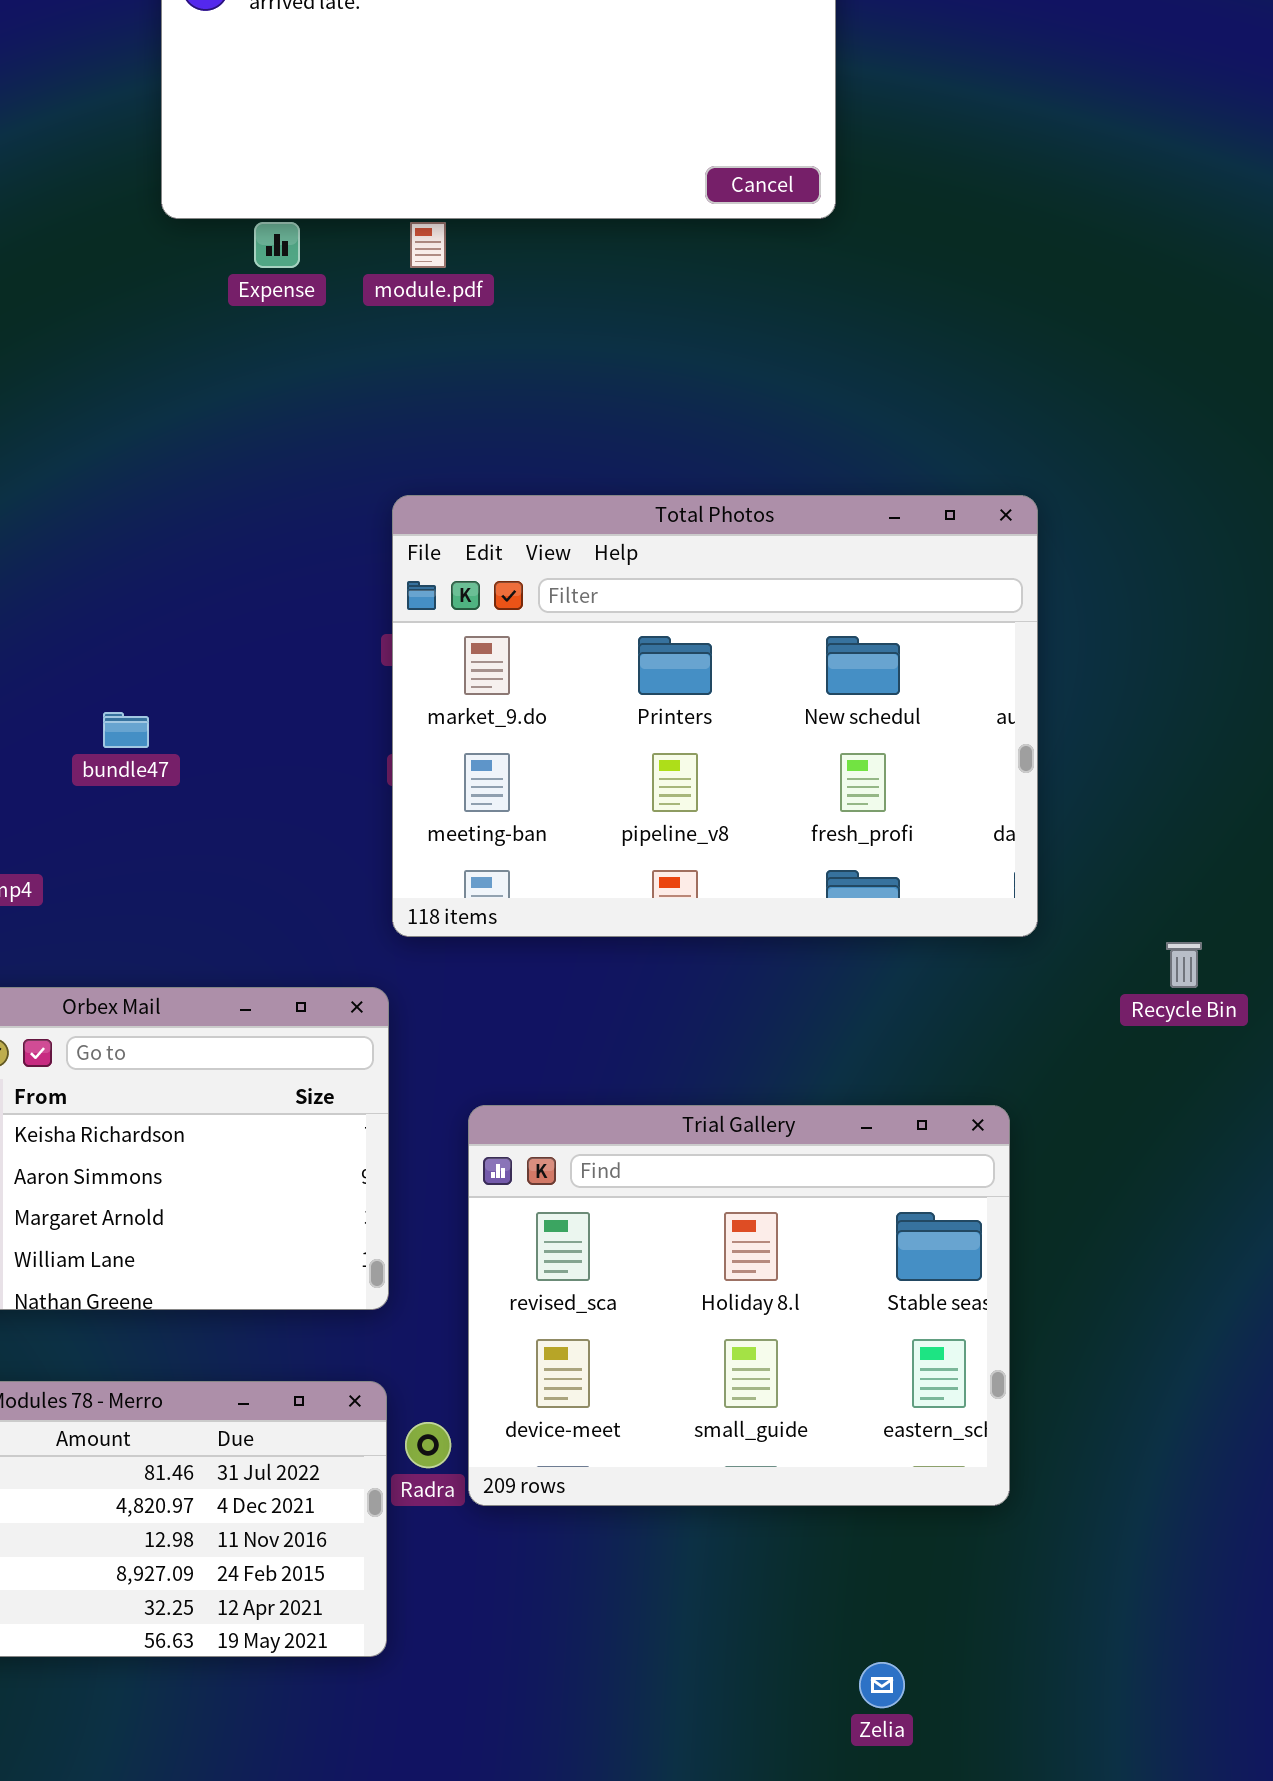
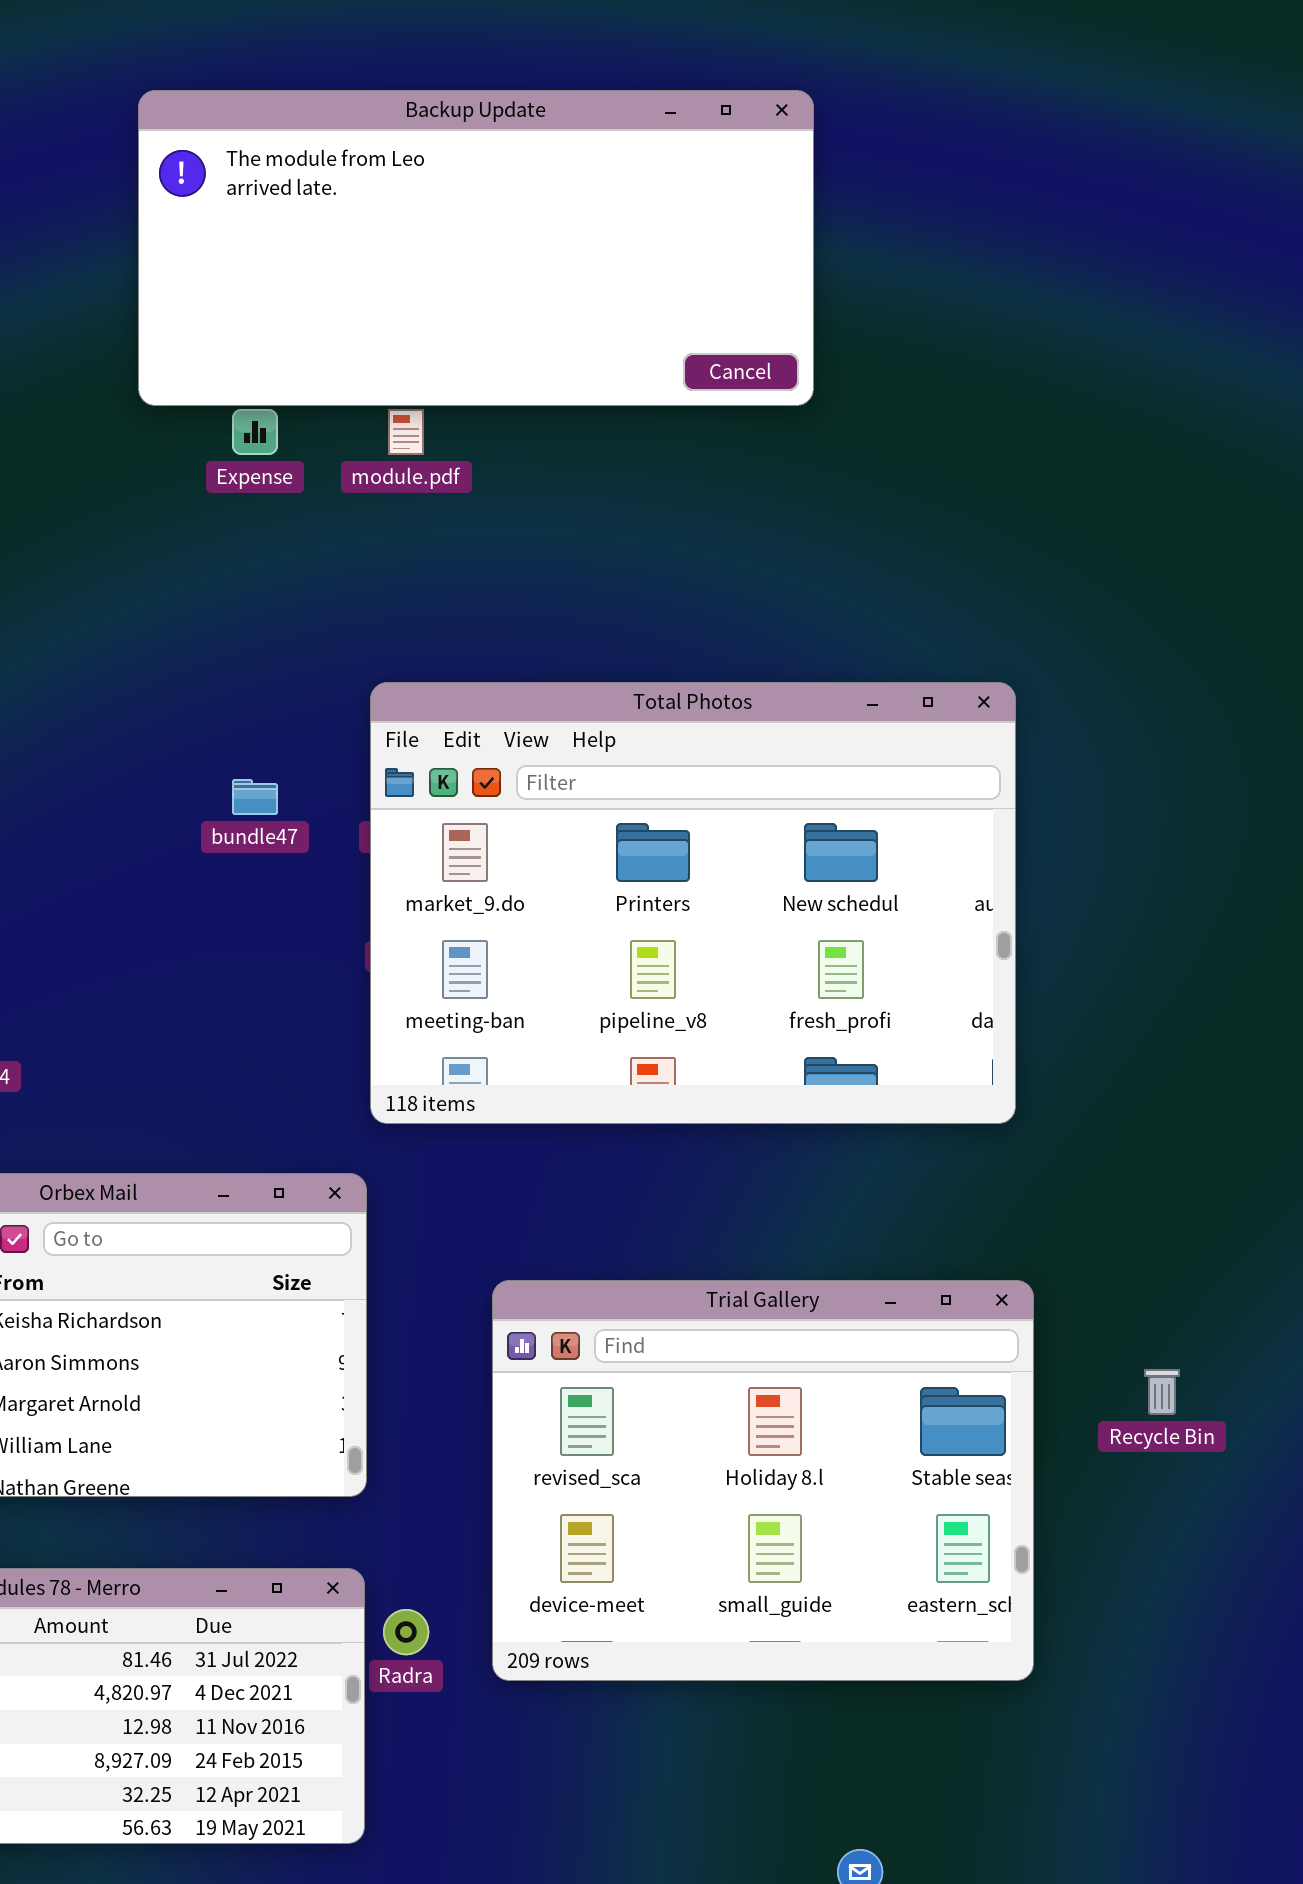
bundle47: [103,712,149,748] -> [232,779,278,815], moved
Recycle Bin: [1166,942,1202,988] -> [1144,1369,1180,1415], moved
Trial Gallery: [468,1105,1010,1506] -> [492,1280,1034,1681], moved

